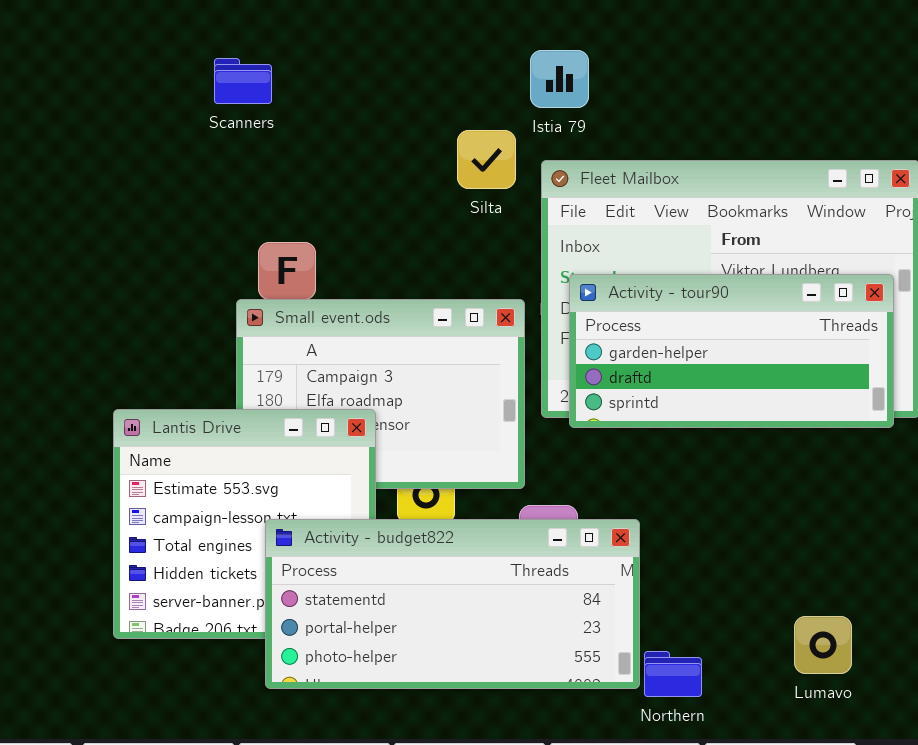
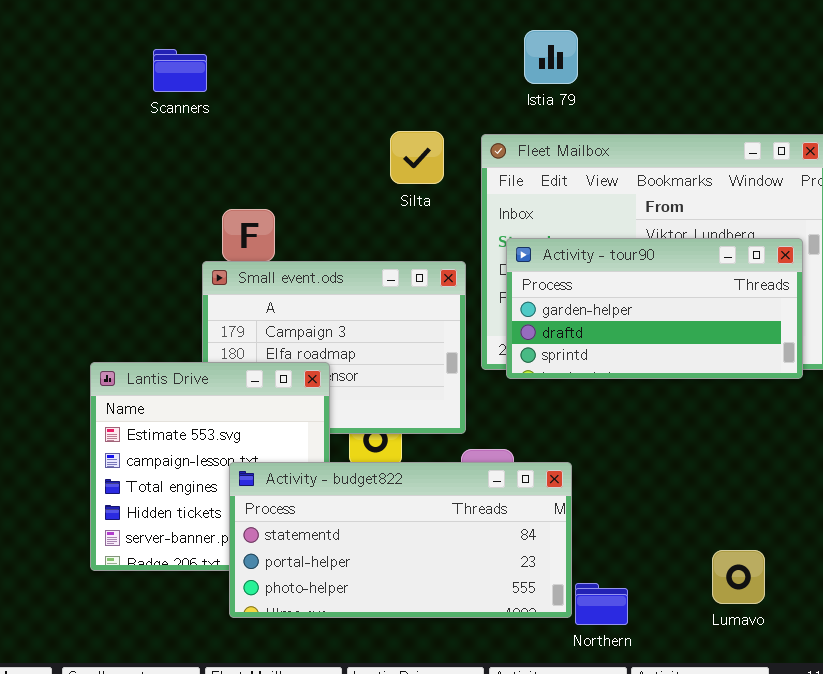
Istia 79: [530,50,589,108] -> [524,30,578,84], moved
Scanners: [214,58,272,104] -> [153,49,207,92], moved
Silta: [457,130,516,189] -> [390,131,444,184], moved

